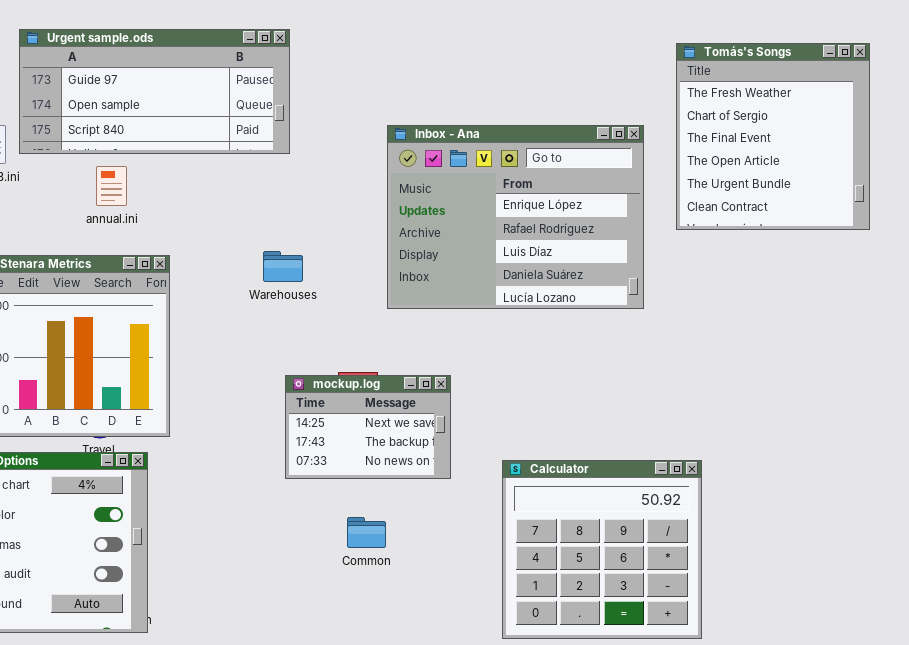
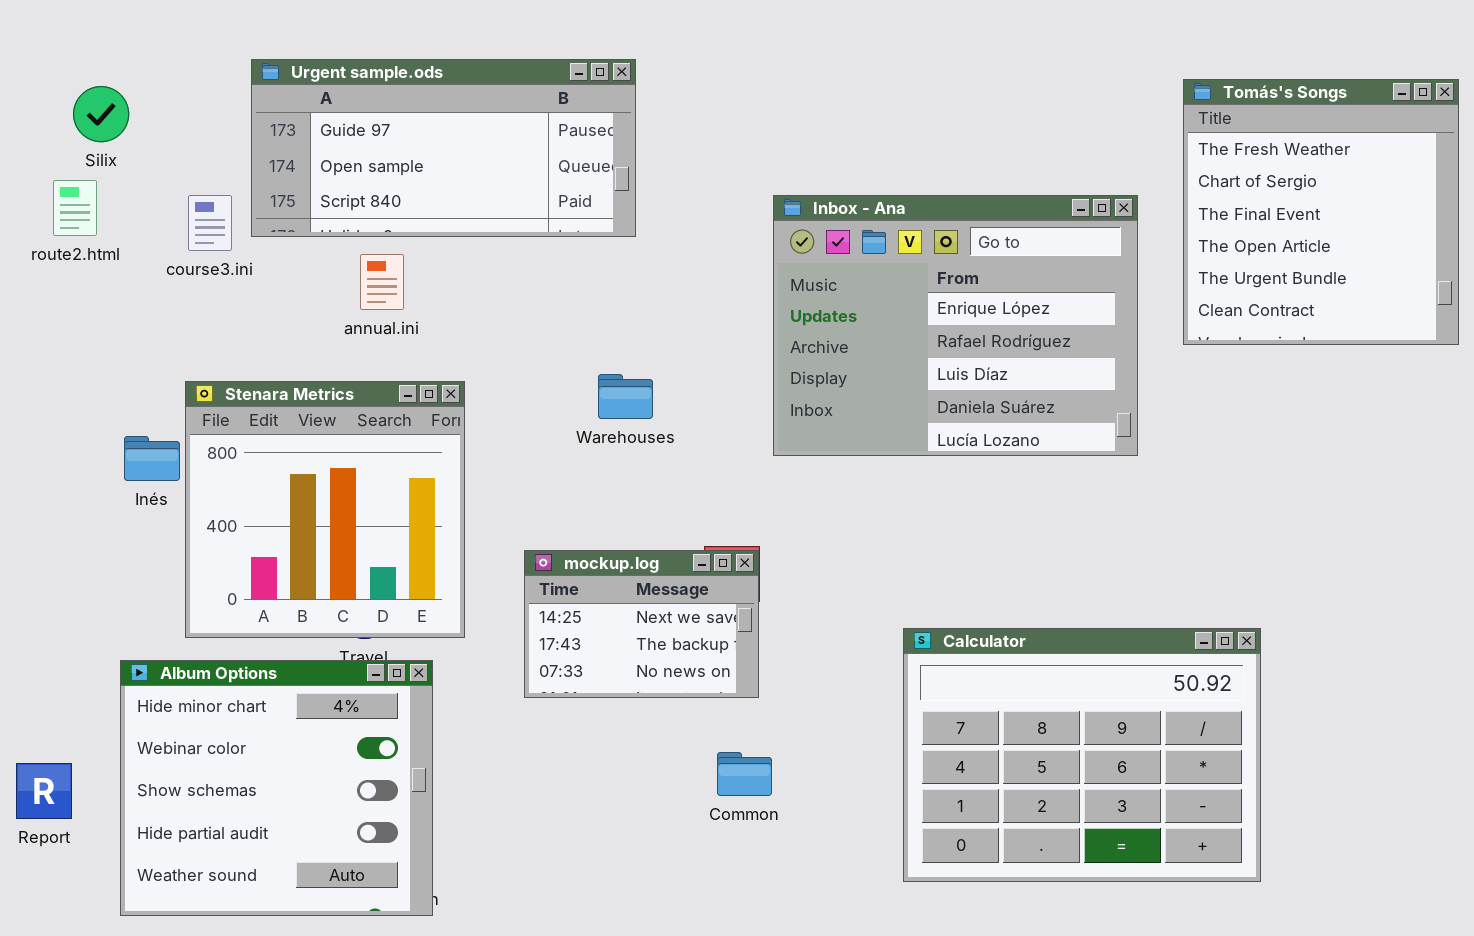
mockup.log: [285,375,451,479] -> [524,550,759,698], moved
Calculator: [502,460,702,639] -> [903,628,1261,882], moved, resized

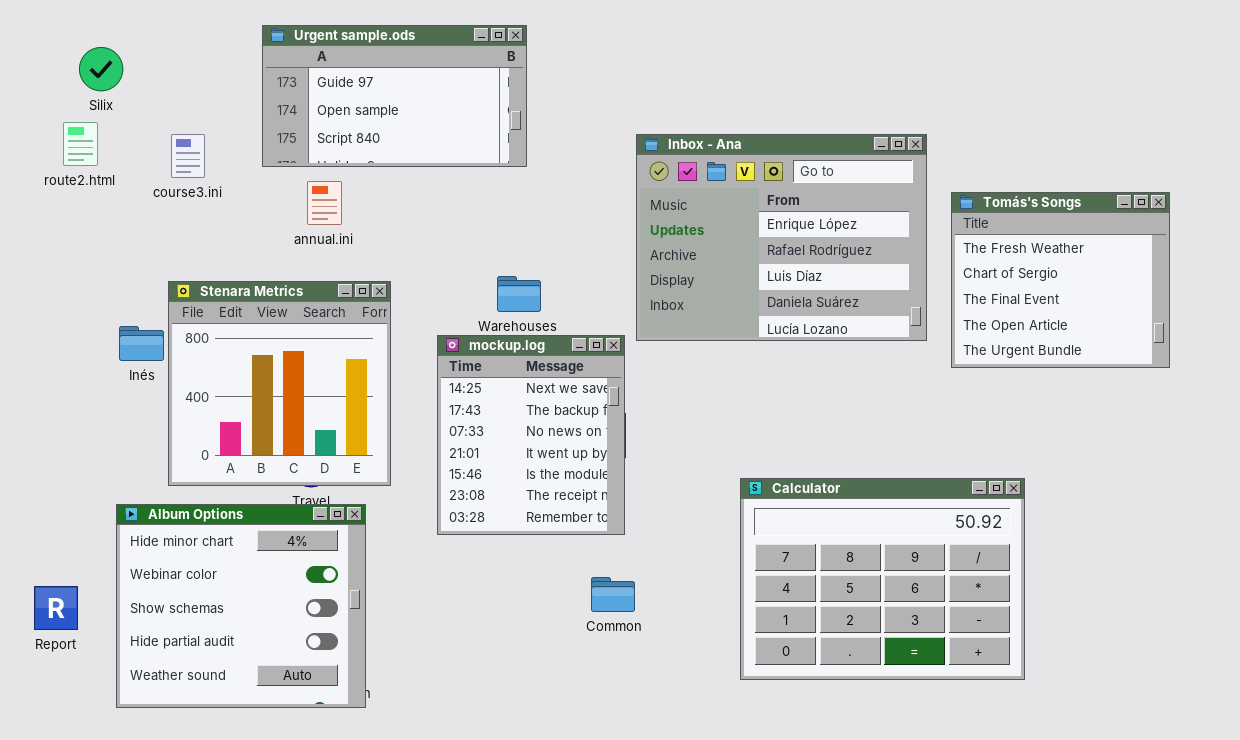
Urgent sample.ods: [251,59,636,237] -> [262,25,527,167], resized
Tomás's Songs: [1183,79,1459,345] -> [951,192,1170,368], moved, resized
mockup.log: [524,550,759,698] -> [437,335,625,535], resized

